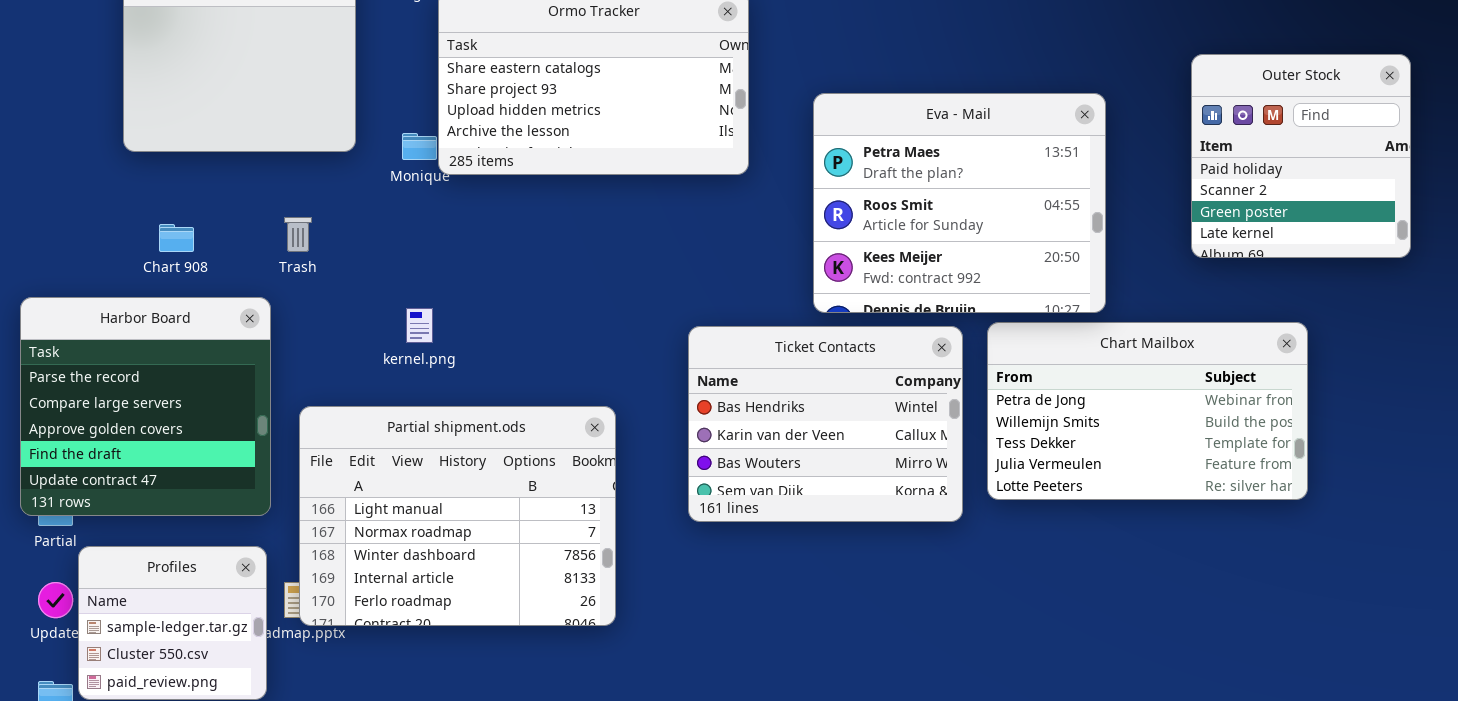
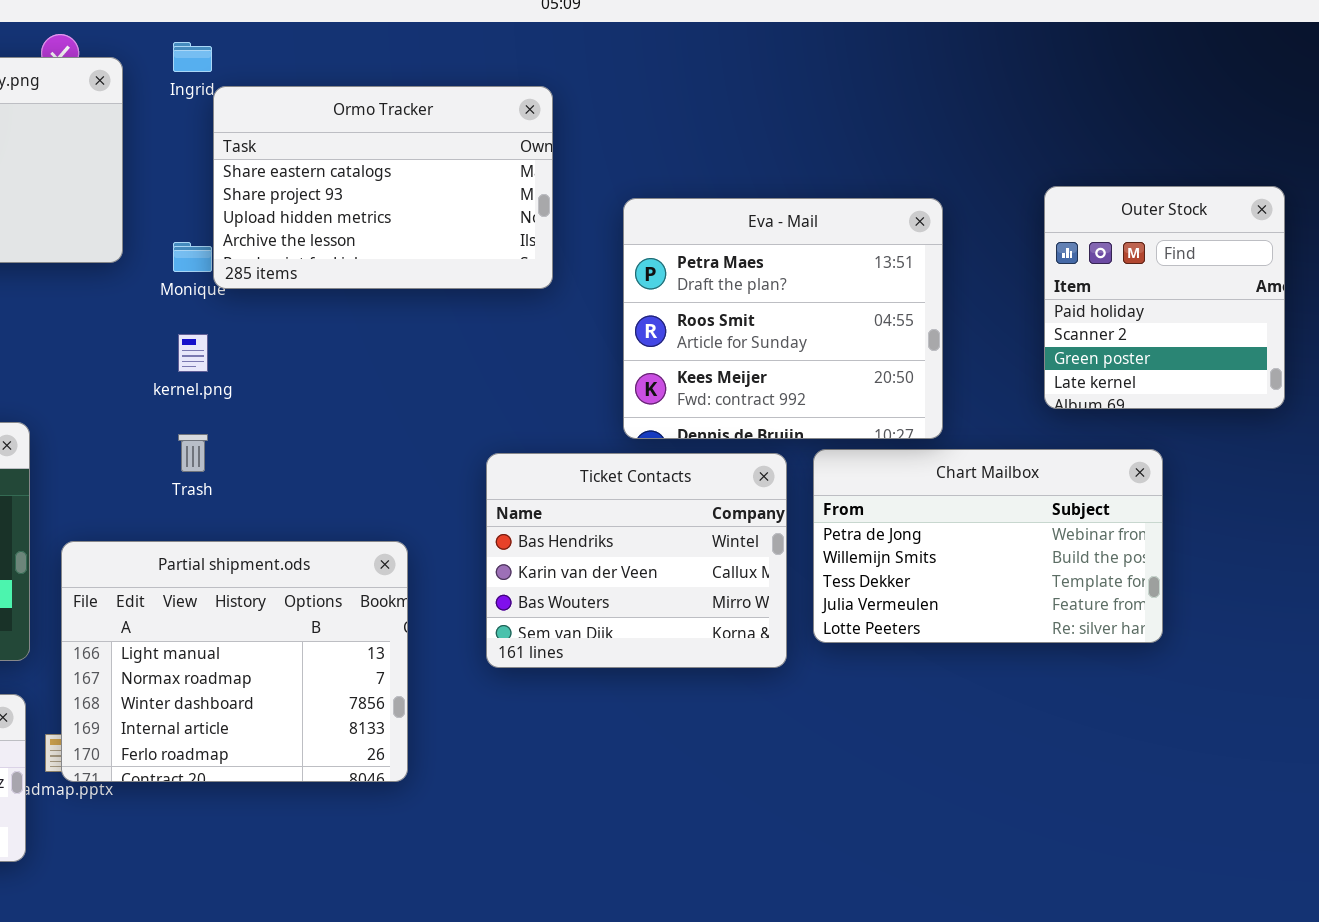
Outer Stock: [1191,54,1411,258] -> [1044,186,1285,409], moved
Trash: [284,217,312,252] -> [178,434,208,472], moved
kernel.png: [406,308,433,343] -> [178,334,208,372], moved

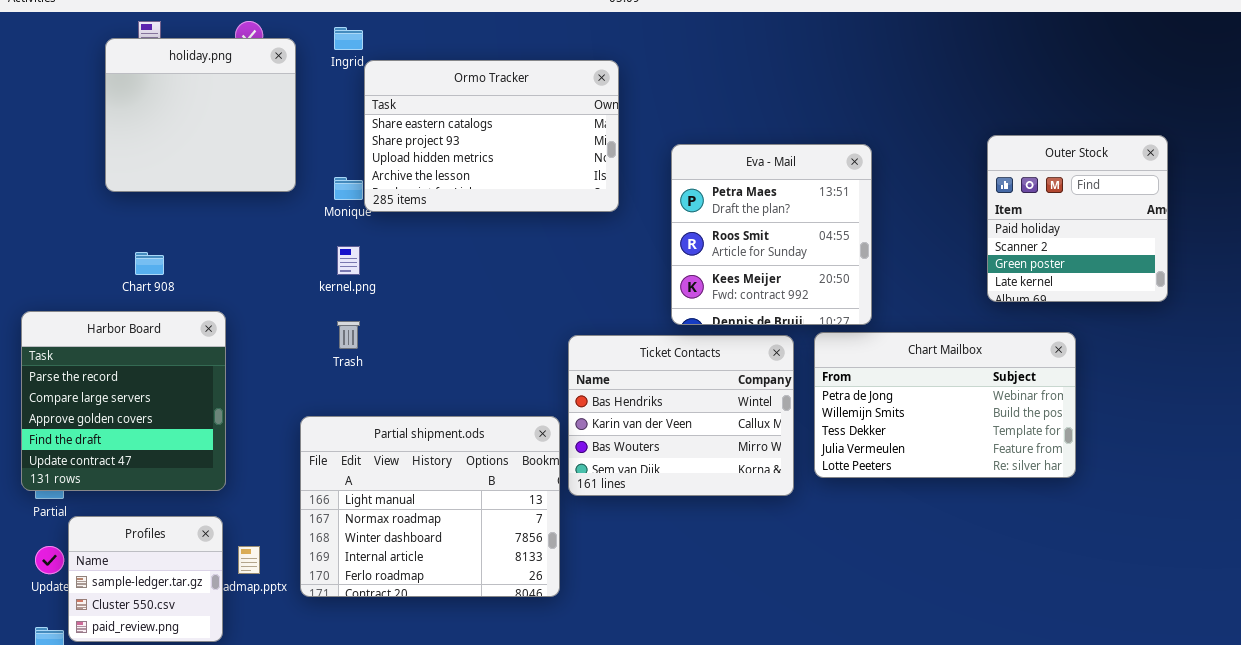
Eva - Mail: [623,198,943,439] -> [671,144,872,325], resized
Partial shipment.ods: [61,541,408,782] -> [300,416,560,597], moved

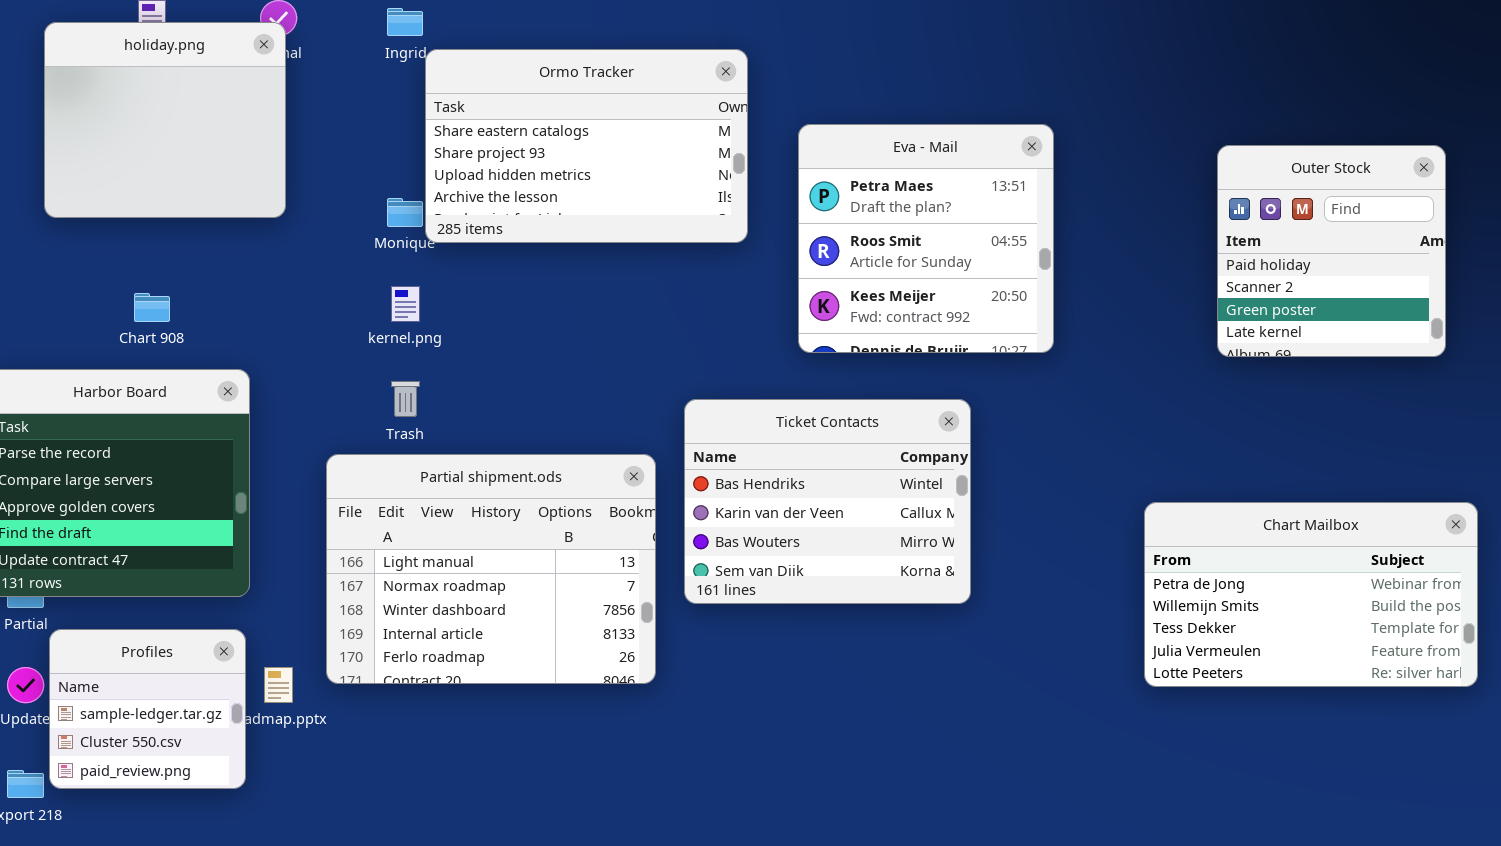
holiday.png: [105,38,296,192] -> [44,22,286,218], moved
Eva - Mail: [671,144,872,325] -> [798,124,1054,353], moved
Chart Mailbox: [814,332,1076,478] -> [1144,502,1478,687], moved
Partial shipment.ods: [300,416,560,597] -> [326,454,656,684], moved

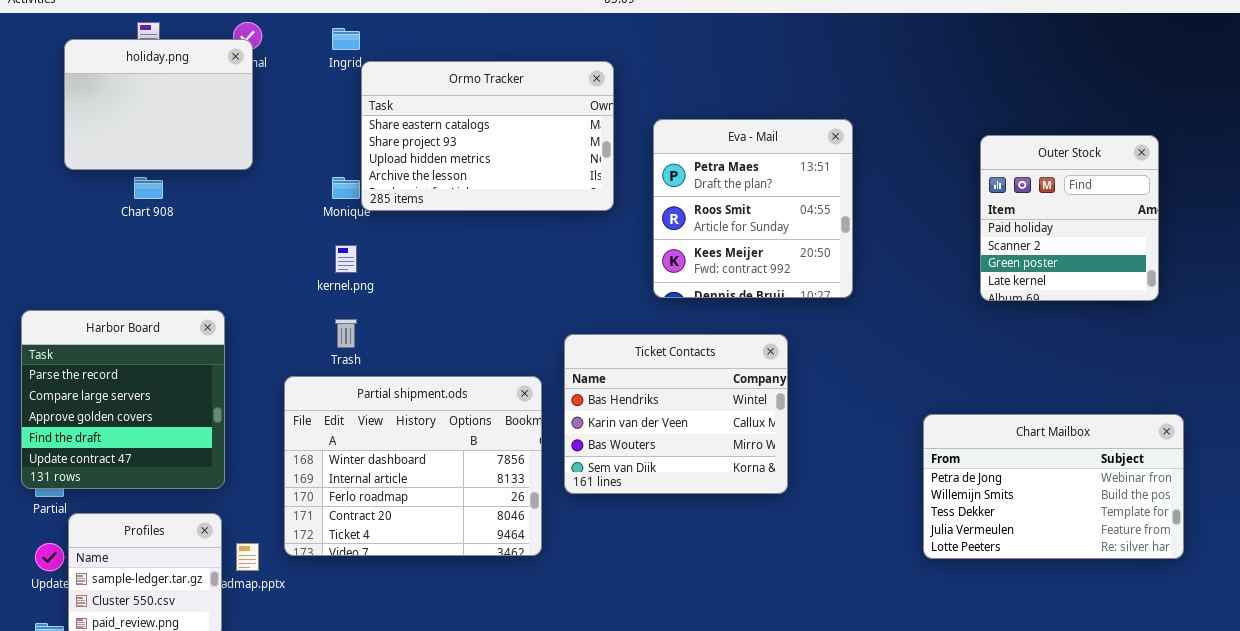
holiday.png: [44,22,286,218] -> [64,39,253,170], resized
Chart 908: [134,293,170,322] -> [134,177,163,199], moved
Partial shipment.ods: [326,454,656,684] -> [284,376,542,556], scrolled down 2 rows

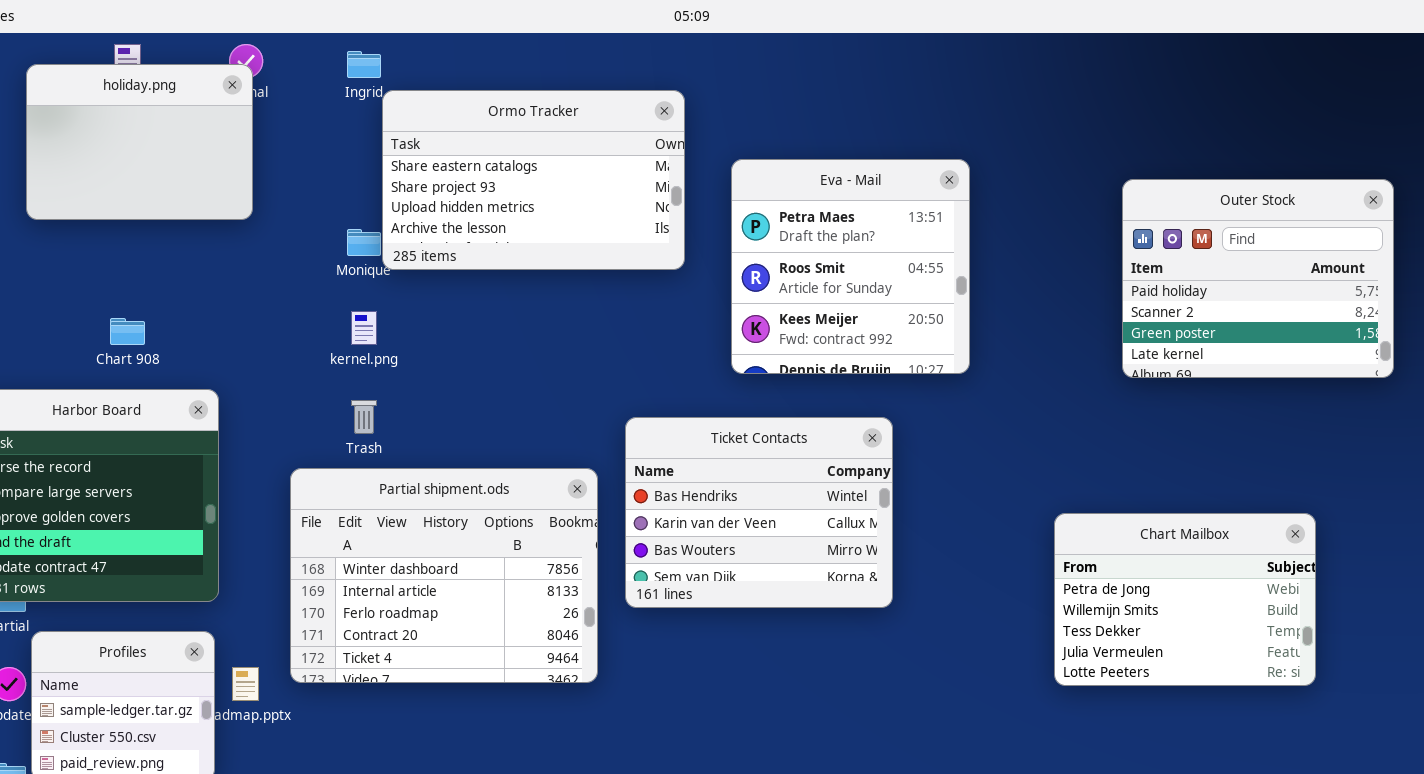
Outer Stock: [980,135,1159,301] -> [1122,179,1394,378], resized
Chart 908: [134,177,163,199] -> [110,318,145,345], moved
Chart Mailbox: [923,414,1184,559] -> [1054,513,1316,686], resized

